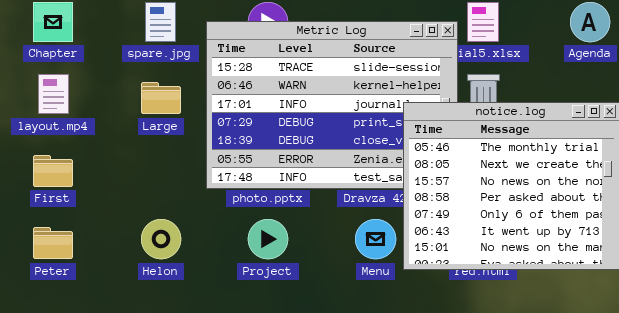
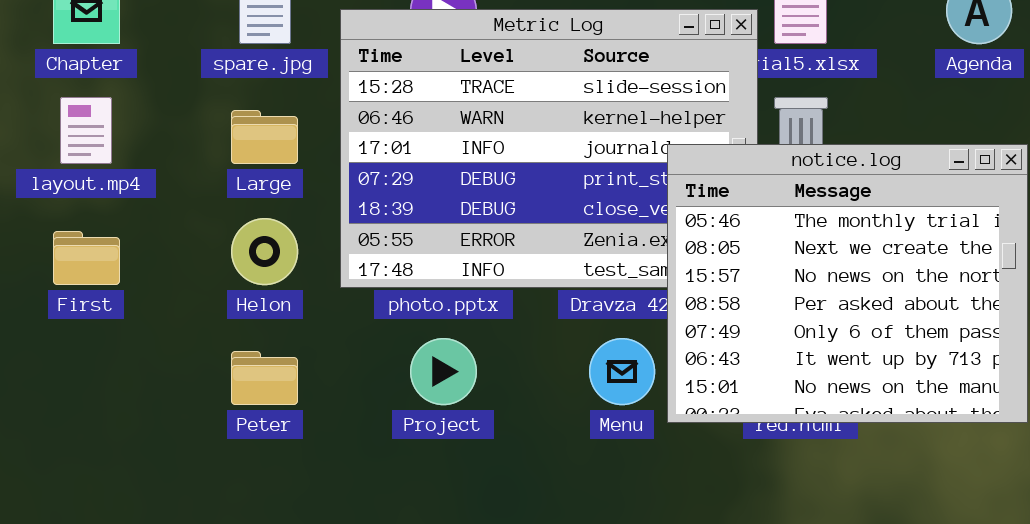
Helon: [141,219,181,259] -> [231,218,298,285], moved
Peter: [33,227,73,259] -> [231,351,298,405], moved

